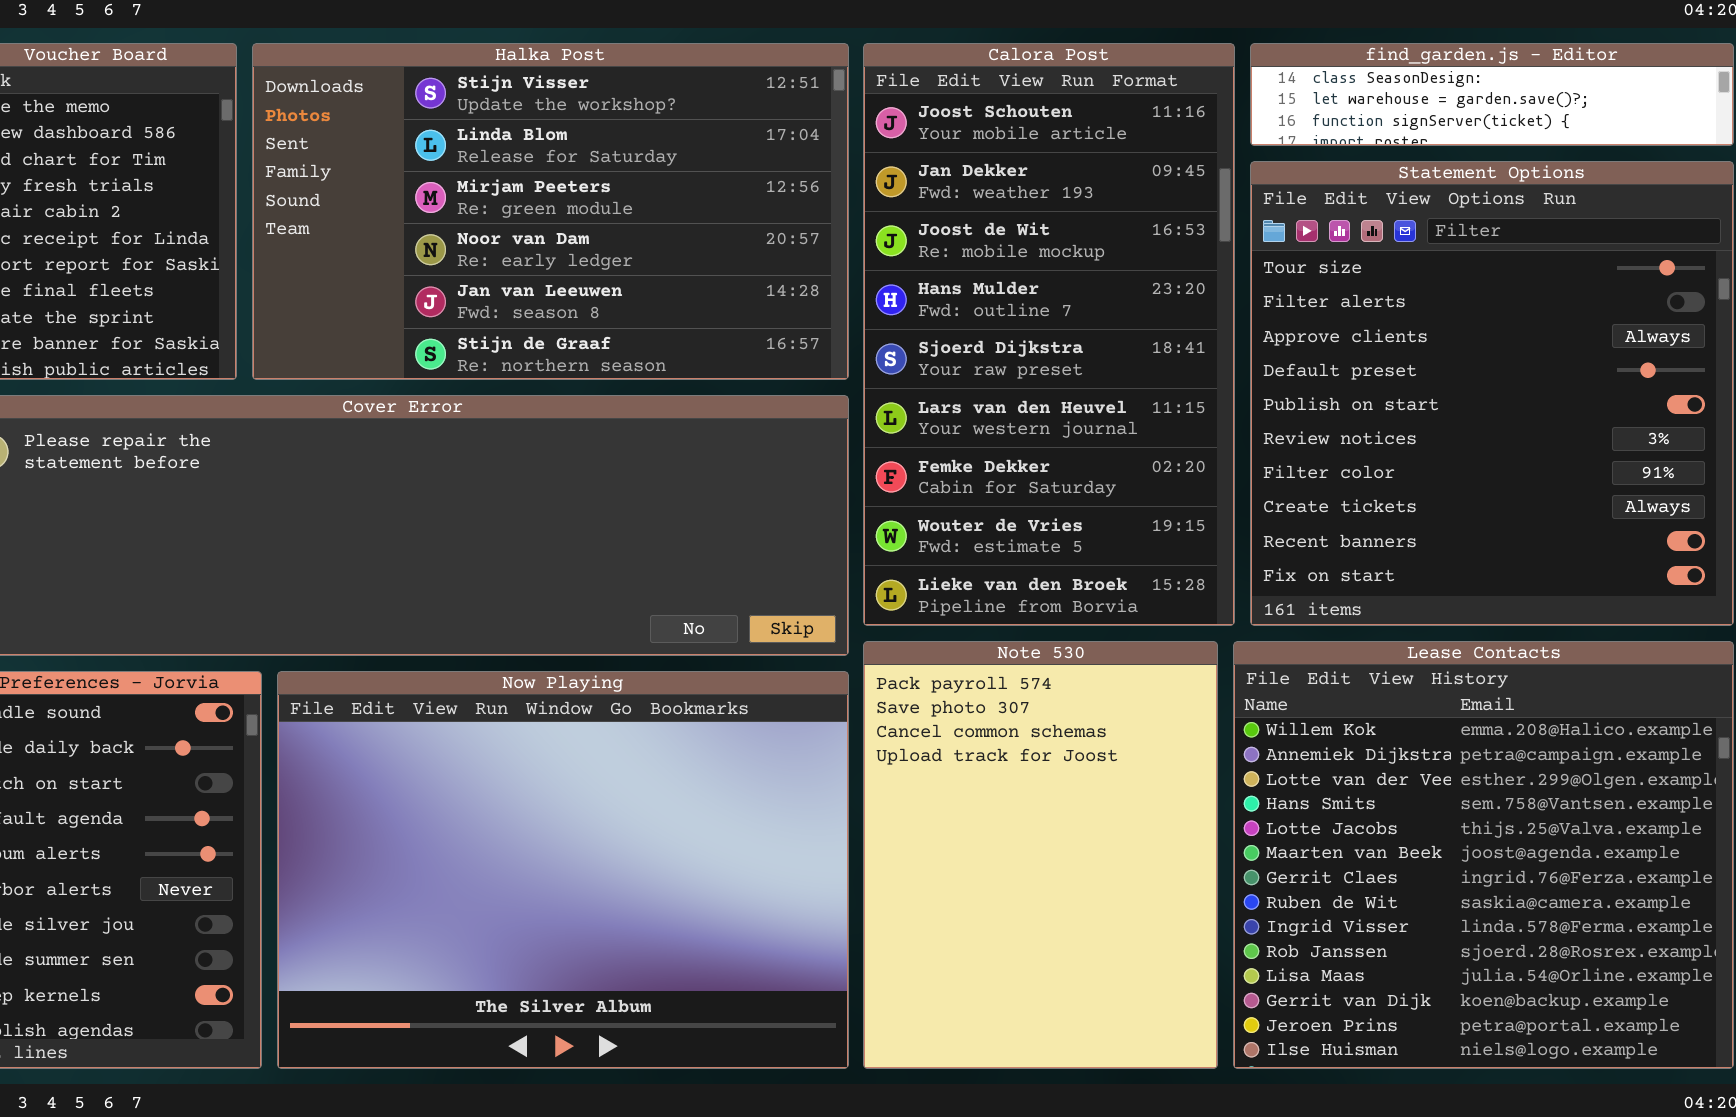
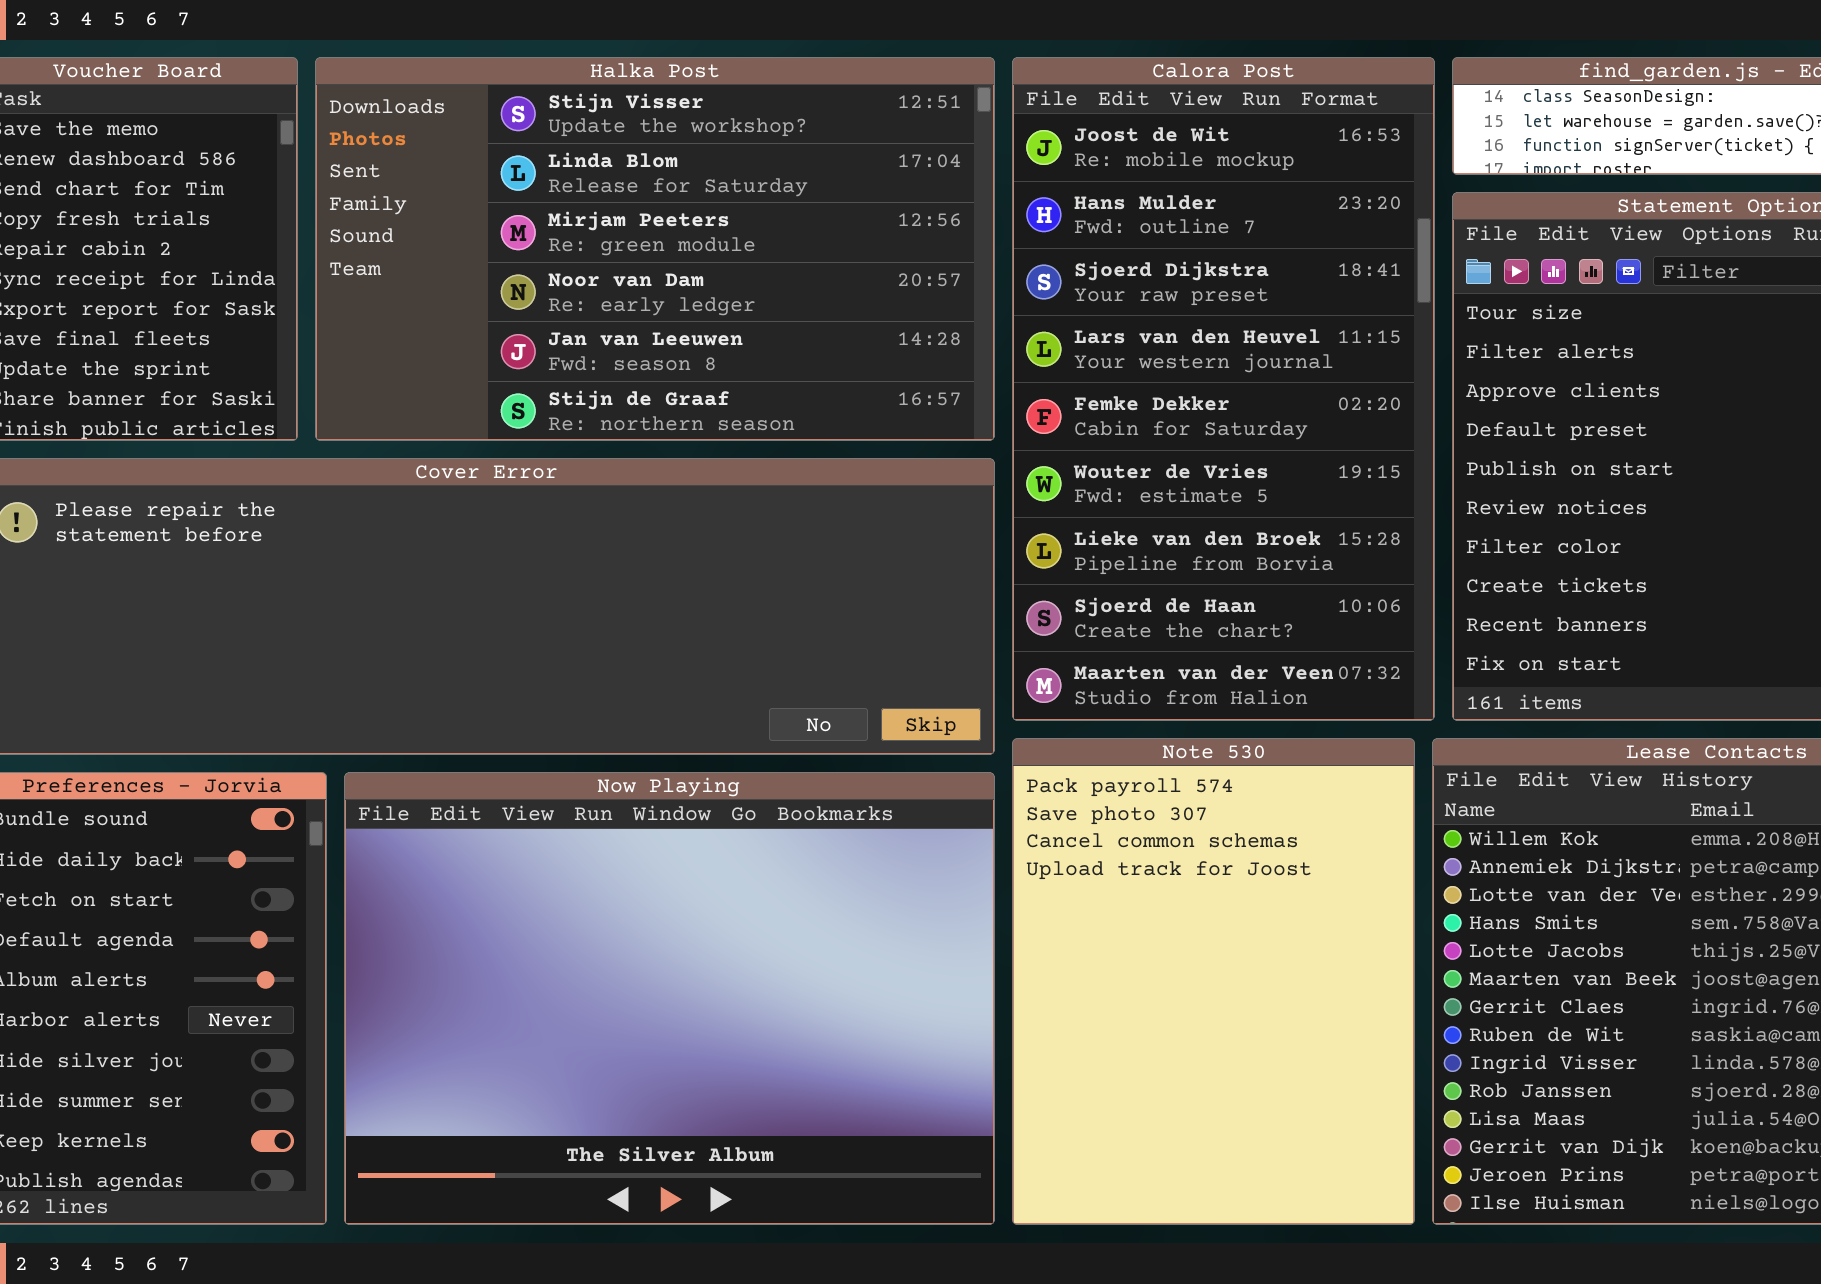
Calora Post: [863,43,1235,626] -> [1012,57,1435,721], scrolled down 2 rows

